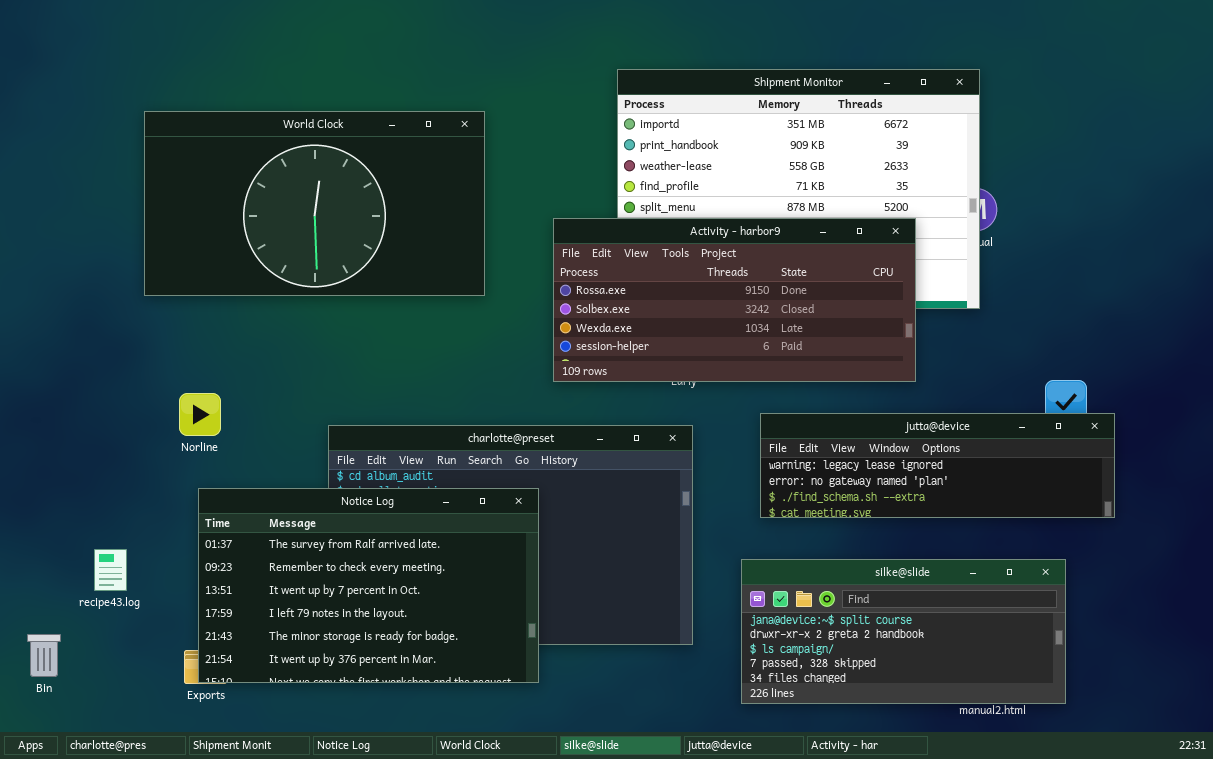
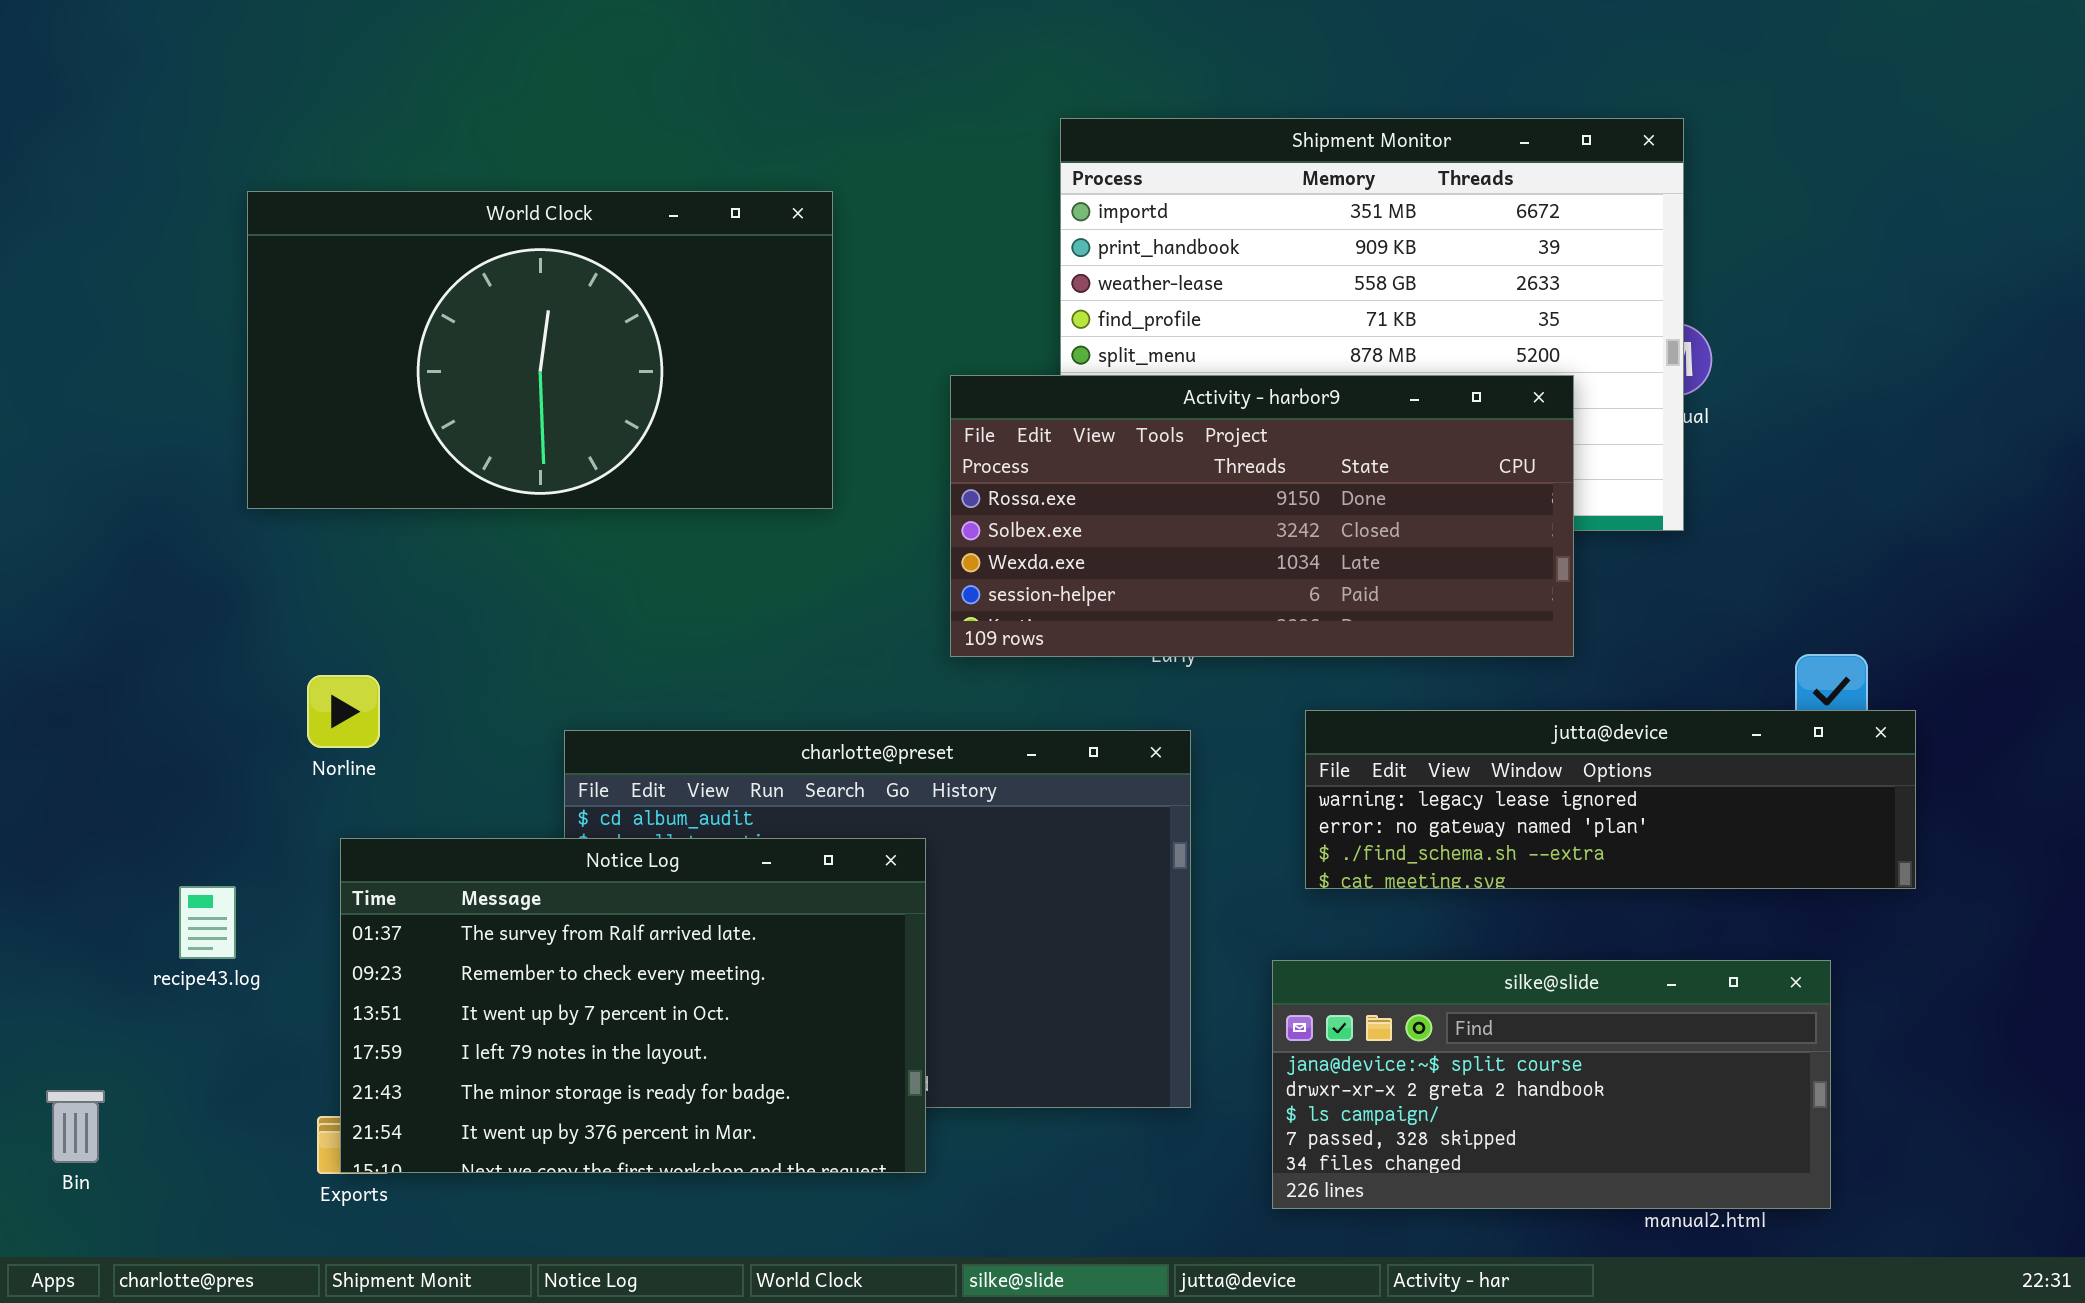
recipe43.log: [94,549,127,591] -> [179,886,236,959], moved

